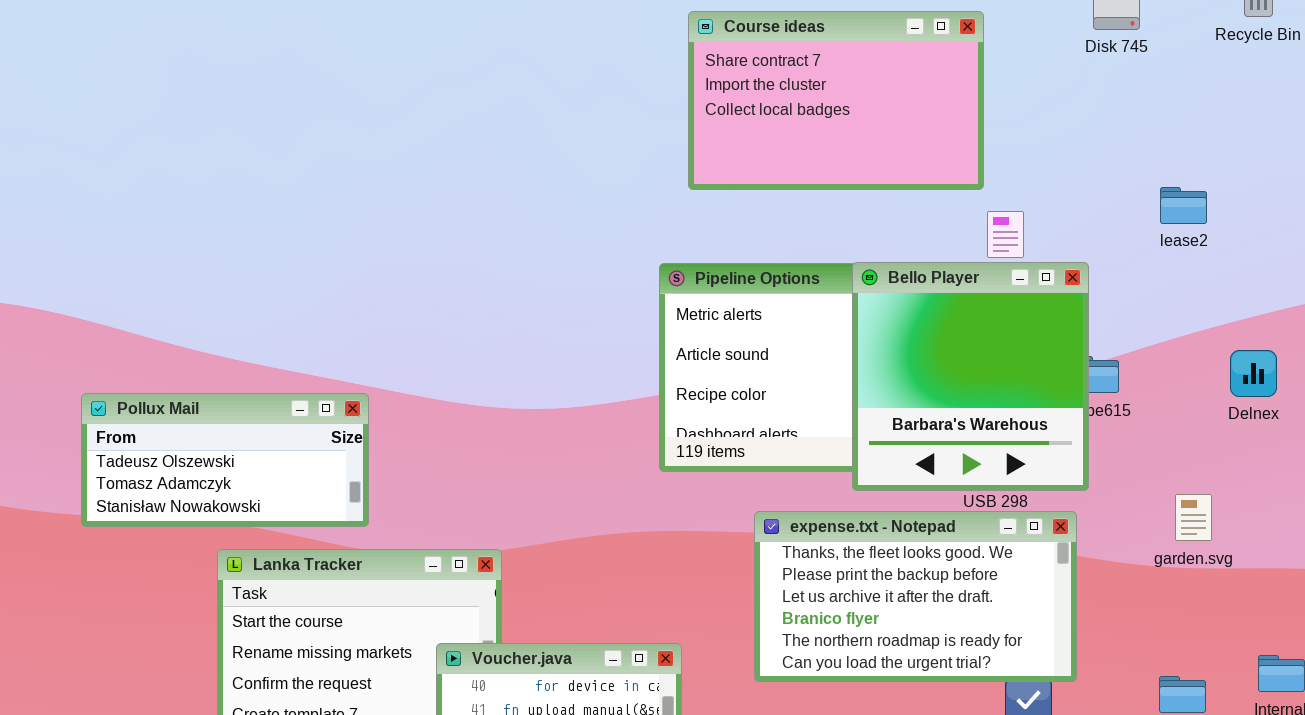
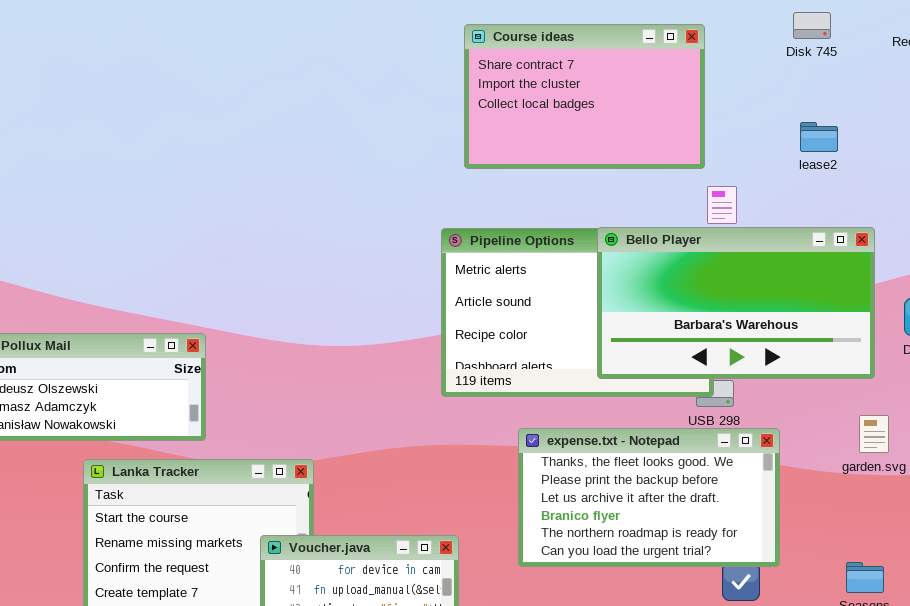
lease2: [1160,187,1207,224] -> [800,122,838,152], moved
Bello Player: [852,262,1089,491] -> [597,227,875,379], resized

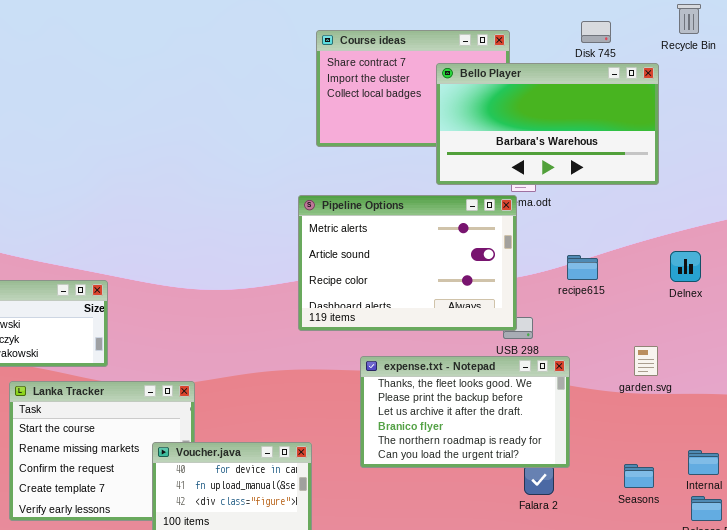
Bello Player: [597,227,875,379] -> [436,63,659,185], moved

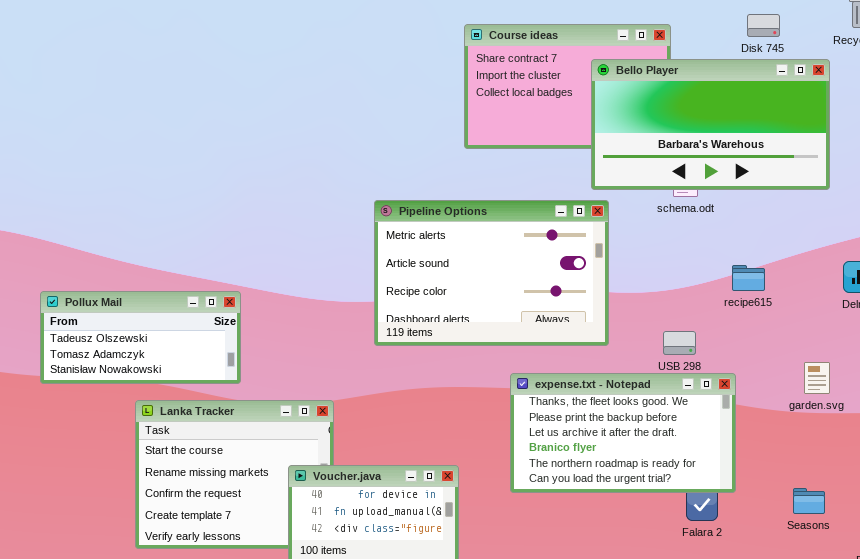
Pipeline Options: [298,195,517,331] -> [374,200,609,346], moved

